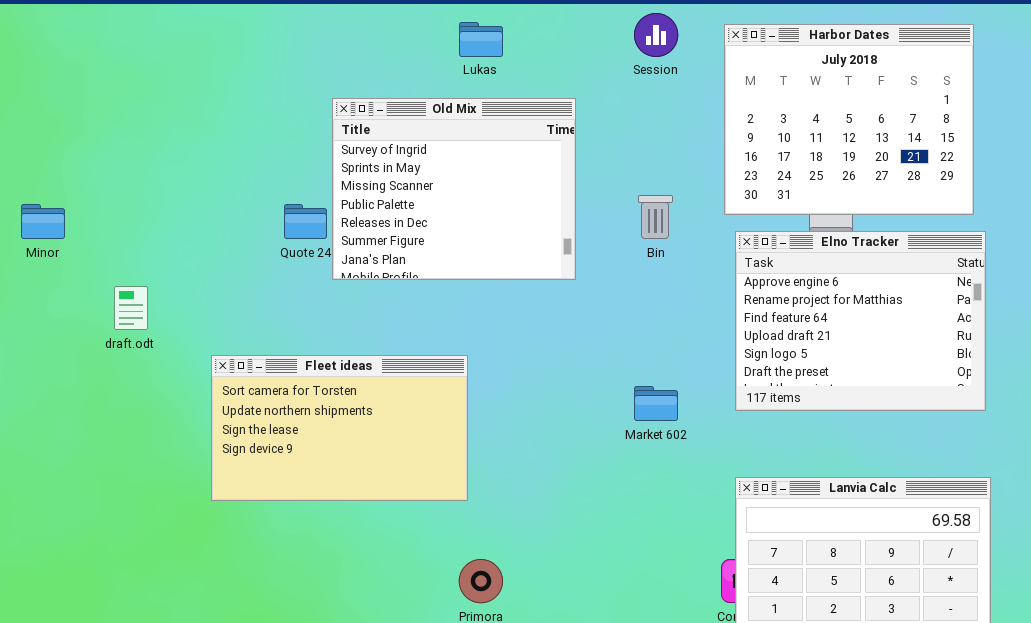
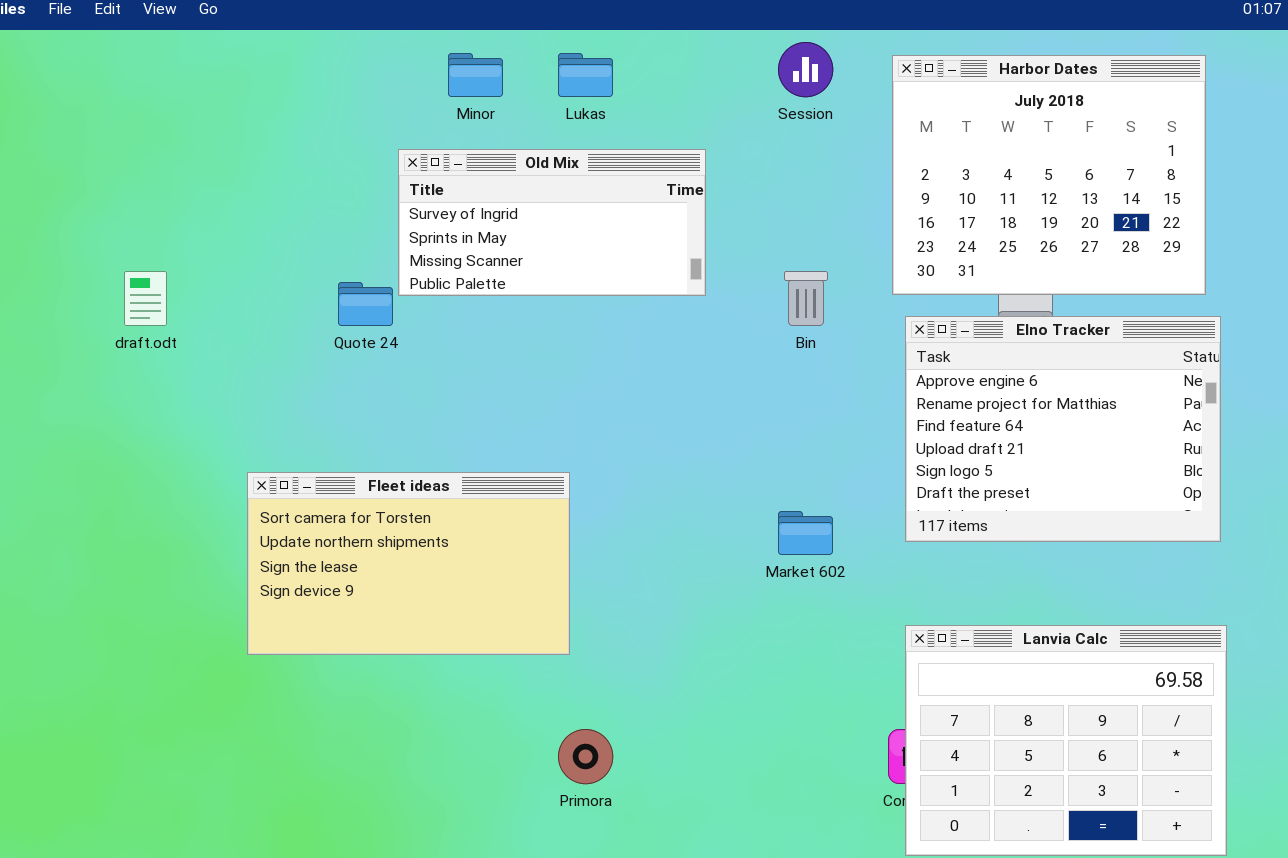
Old Mix: [332,98,576,280] -> [398,149,706,296], resized
Minor: [21,204,65,239] -> [448,53,503,97], moved
draft.odt: [114,286,148,330] -> [124,271,167,326], moved

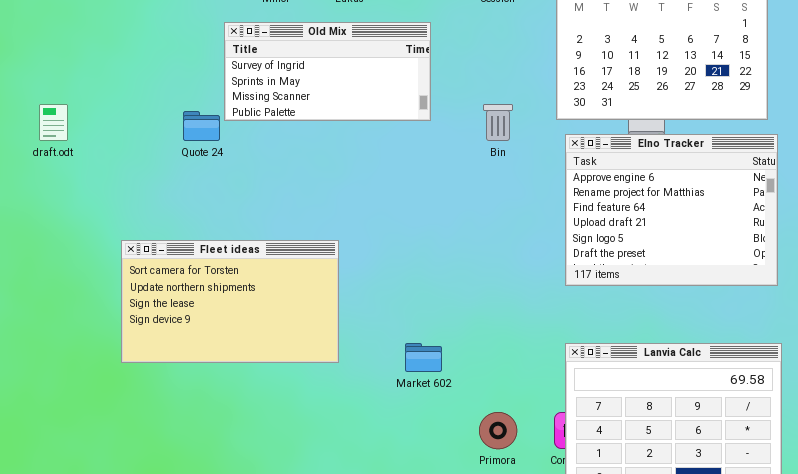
Market 602: [778,511,833,555] -> [405,343,442,372], moved
Primora: [558,729,613,784] -> [479,412,517,449], moved

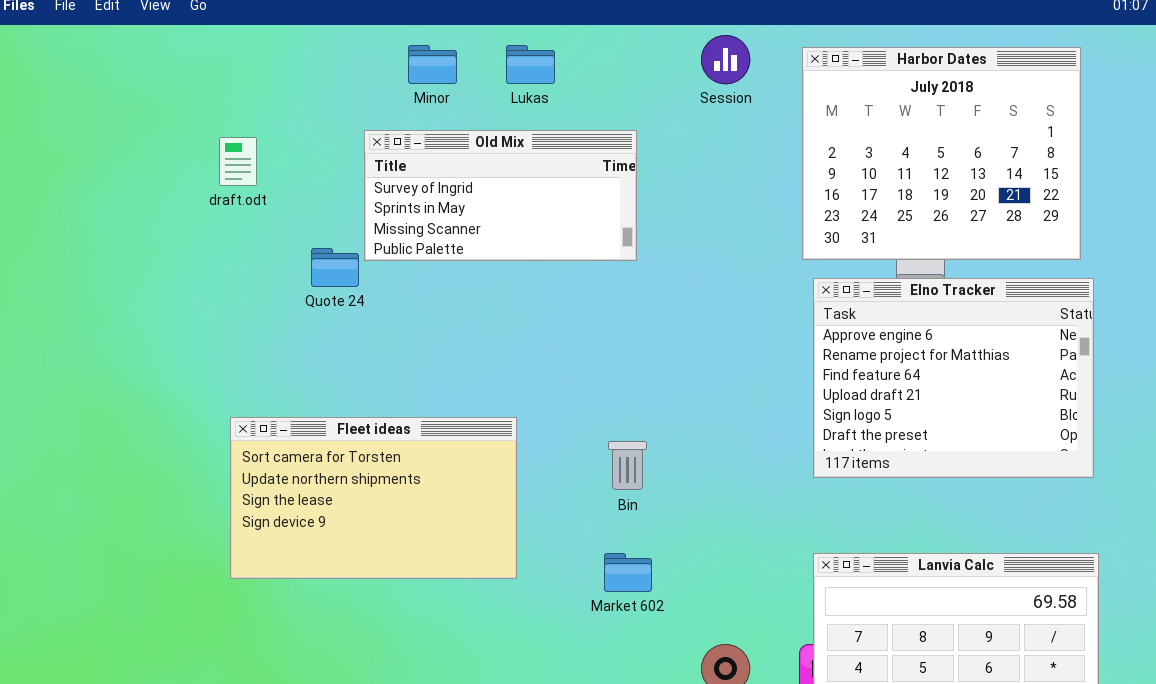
draft.odt: [39,104,68,141] -> [219,137,257,186], moved
Bin: [483,104,513,141] -> [608,441,647,490], moved

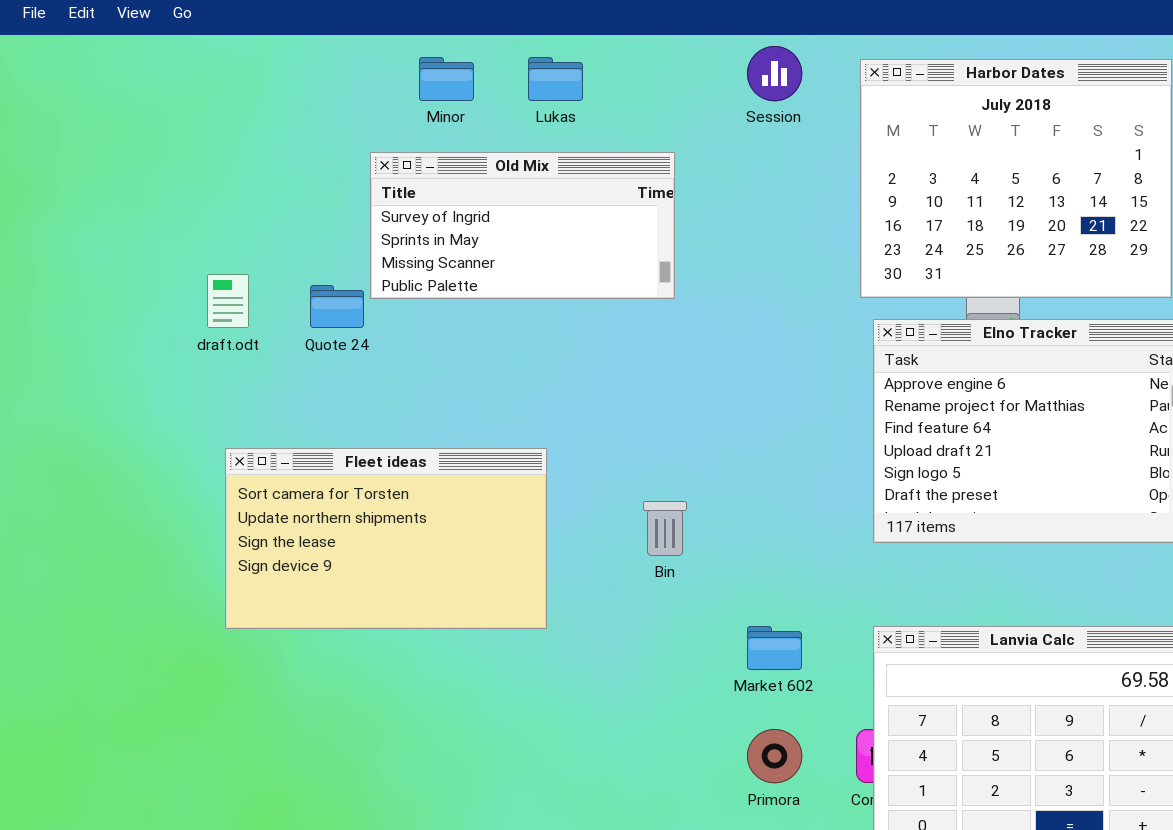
draft.odt: [219,137,257,186] -> [207,274,249,328], moved
Fleet ideas: [230,417,517,579] -> [225,448,547,629], moved
Market 602: [604,553,652,592] -> [747,626,802,670], moved

